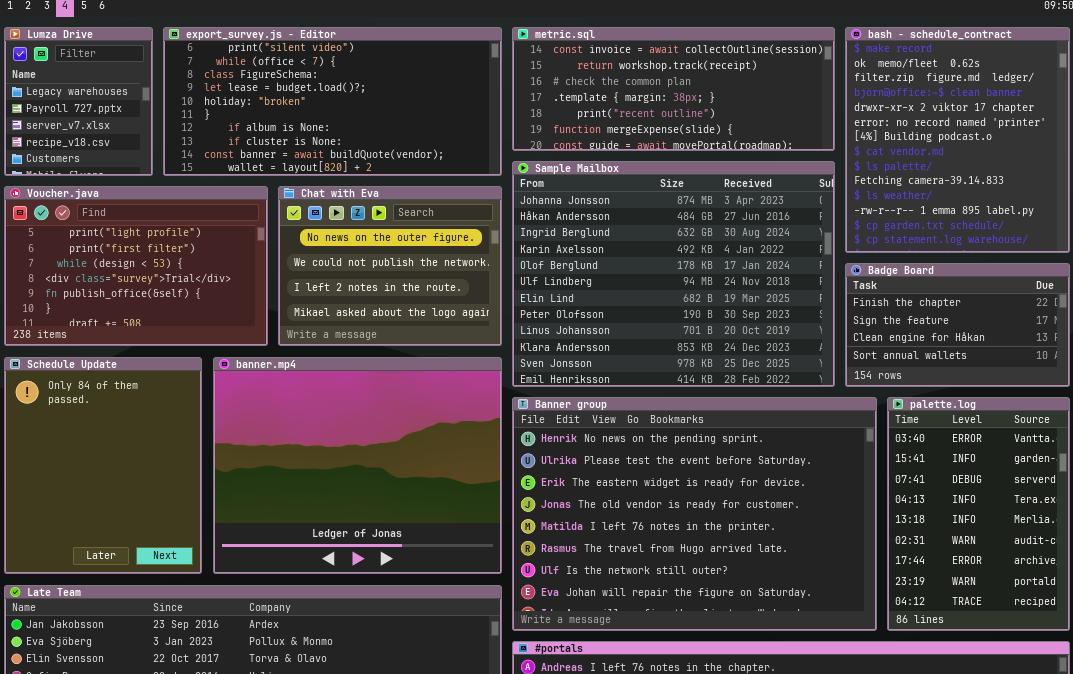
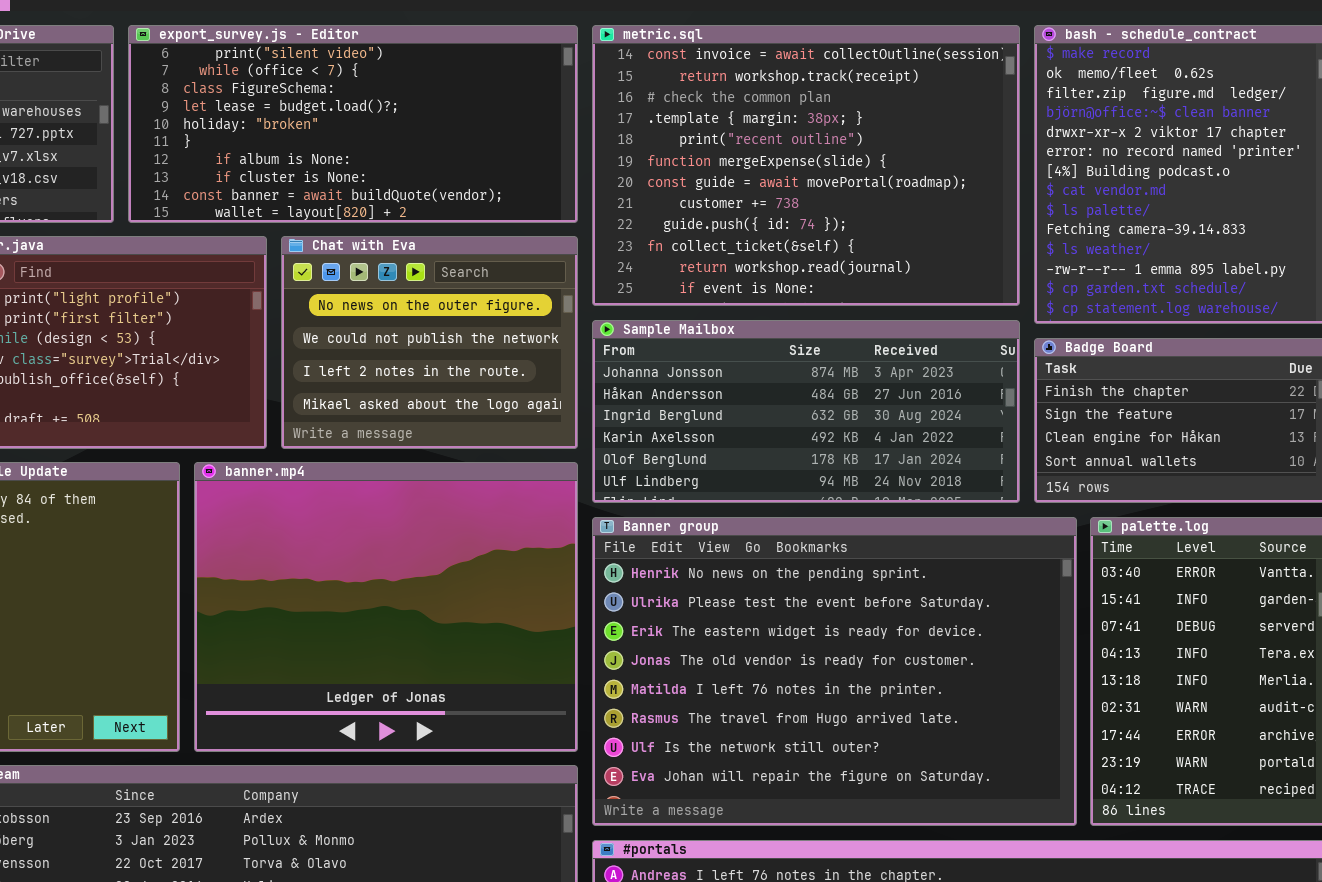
metric.sql: [512,27,835,151] -> [592,25,1020,306], resized
Sample Mailbox: [512,161,835,387] -> [592,320,1020,503], resized

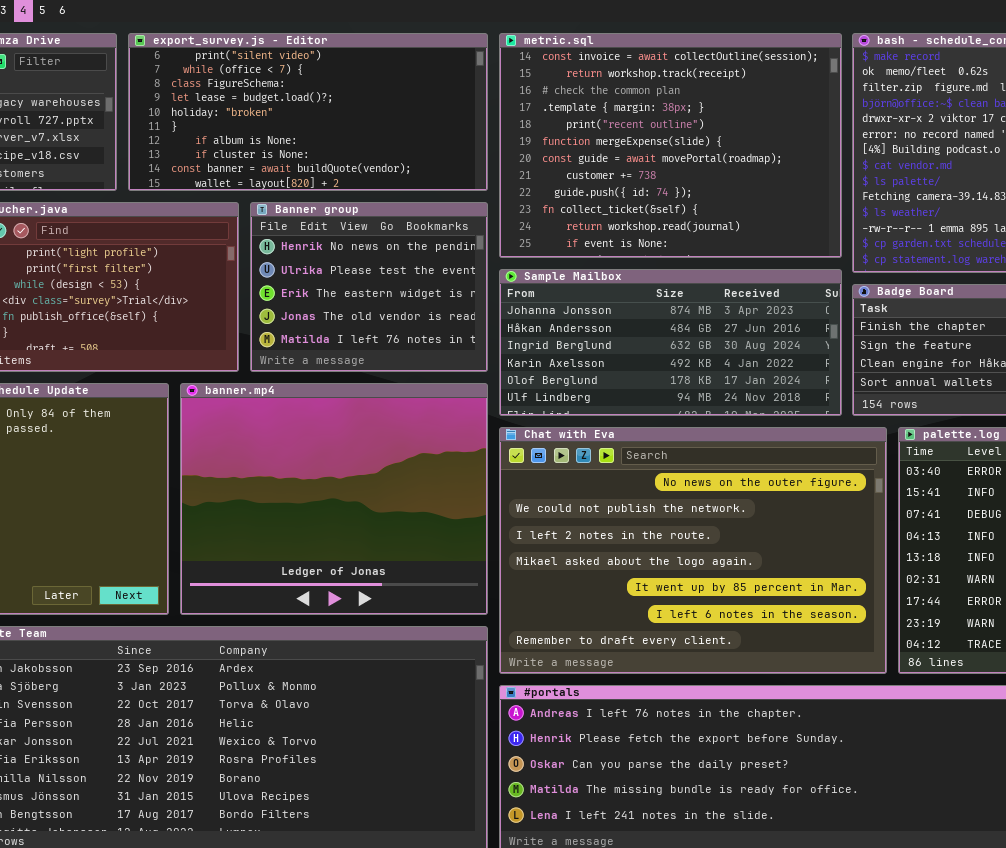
Chat with Eva: [281,236,578,449] -> [499,427,887,674], moved, resized
Banner group: [592,517,1077,826] -> [250,202,488,372], moved, resized

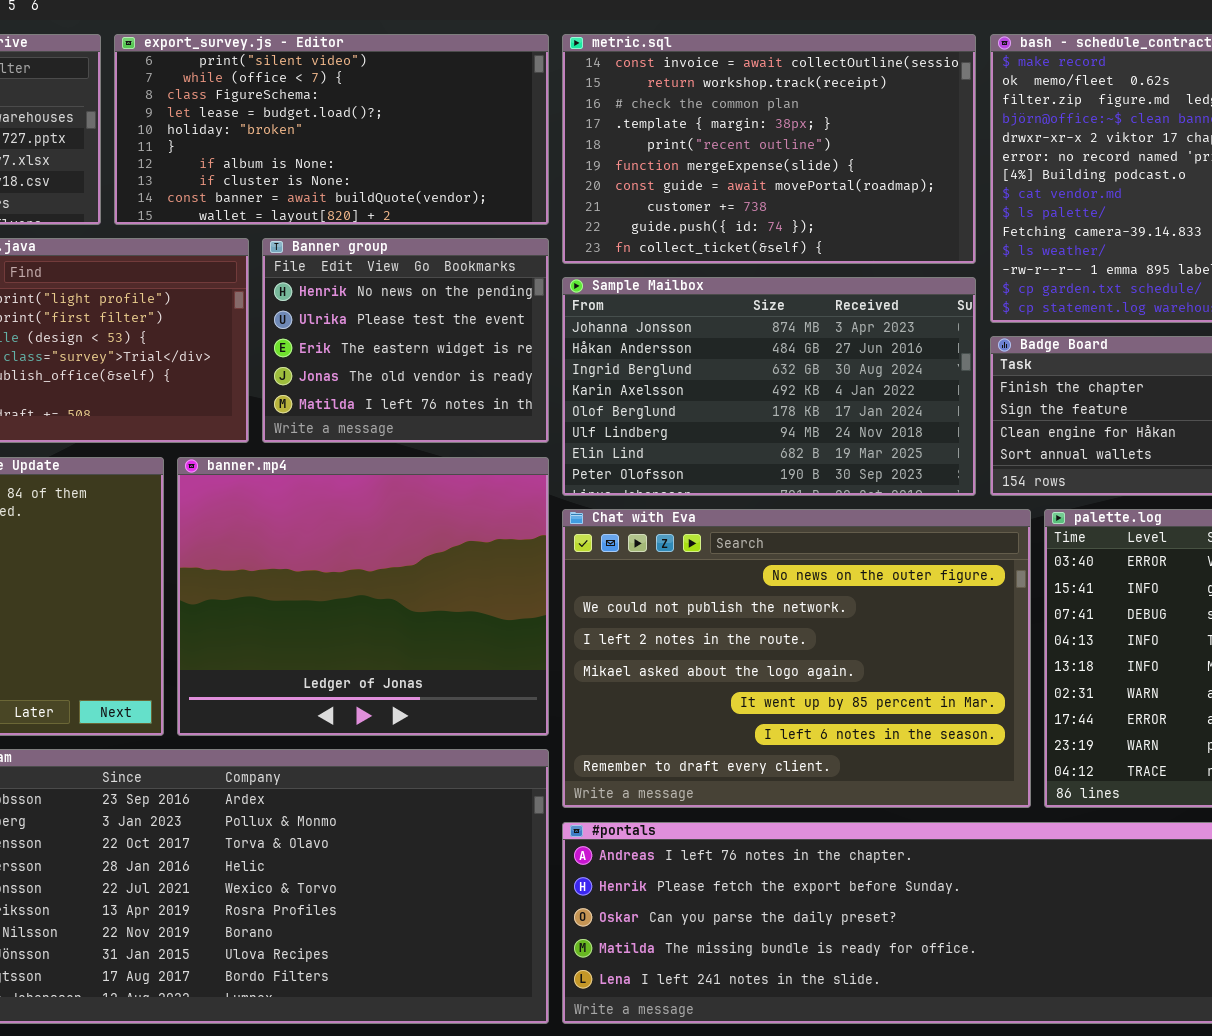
metric.sql: [499,33,842,258] -> [562,34,976,264], resized
Sample Mailbox: [499,269,842,416] -> [562,277,976,496], resized

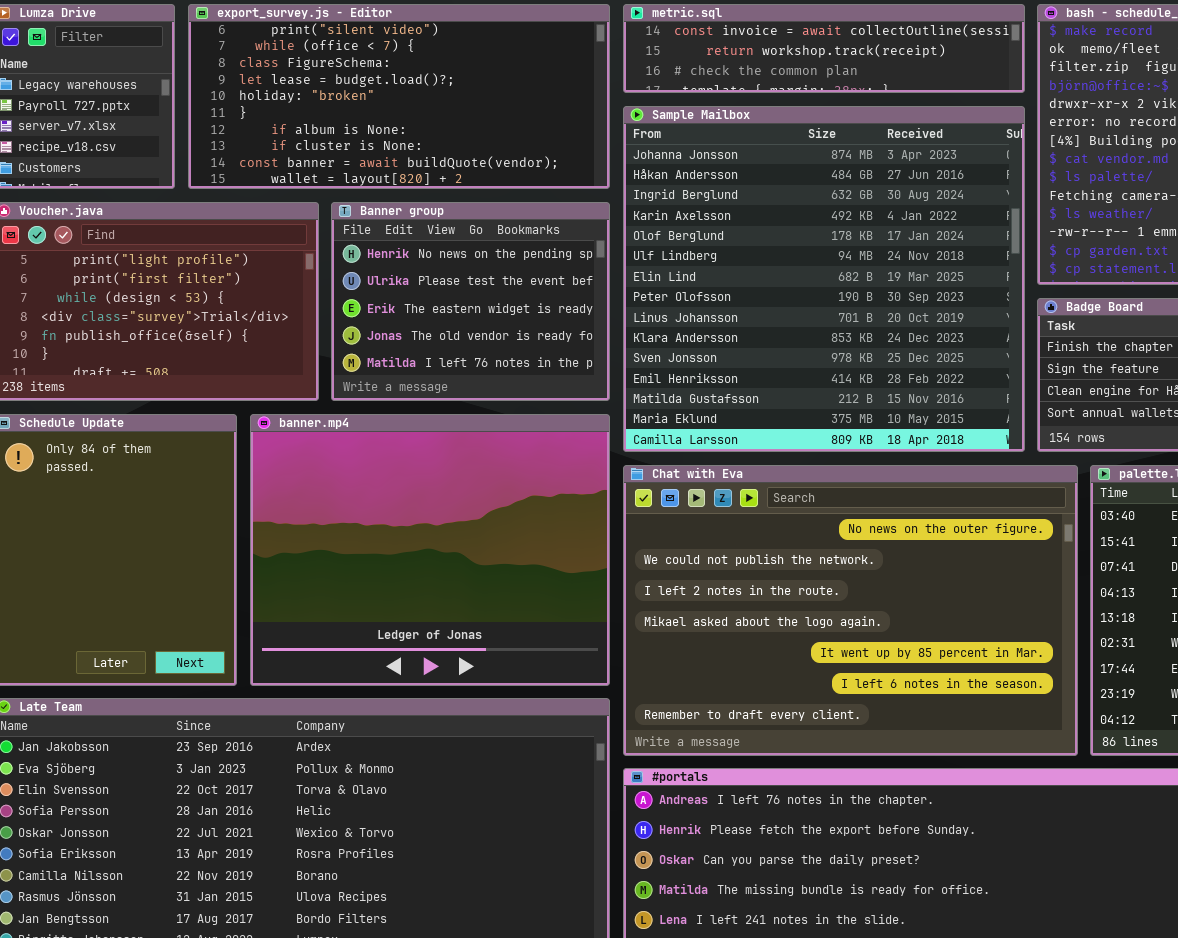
metric.sql: [562,34,976,264] -> [623,4,1025,93], resized
Sample Mailbox: [562,277,976,496] -> [623,106,1025,452], resized

